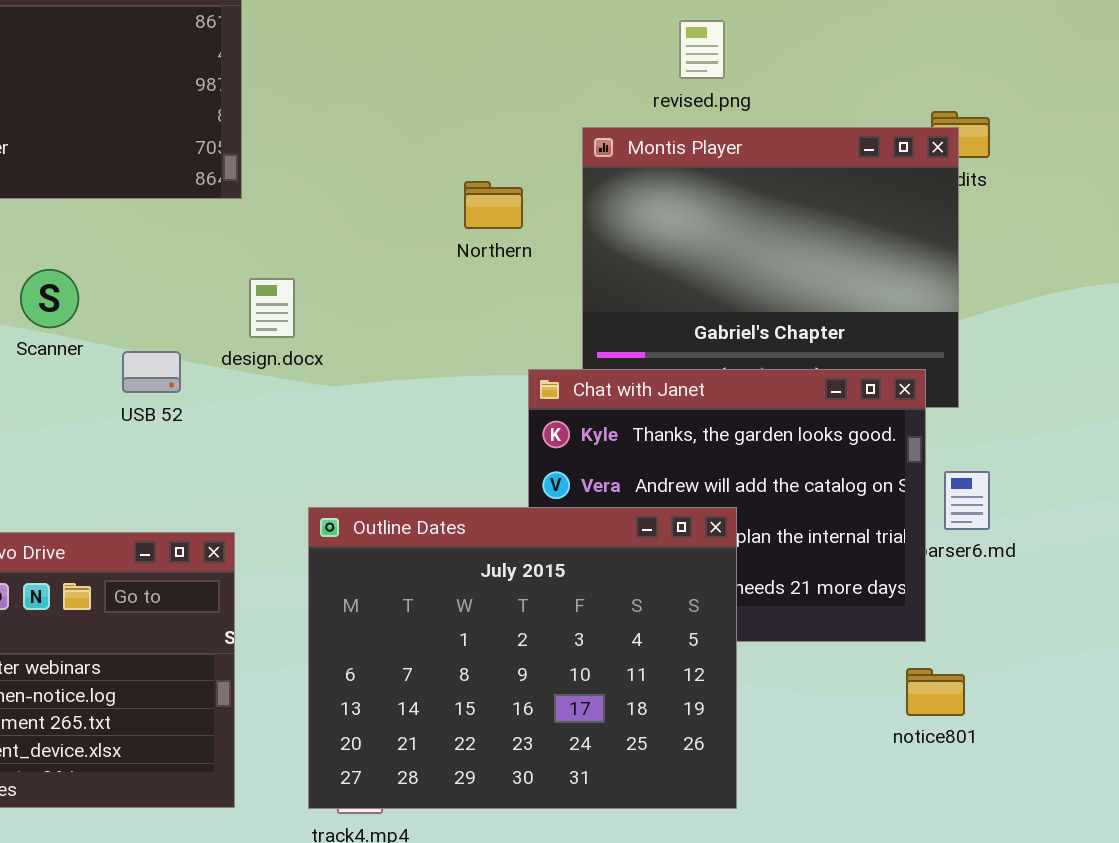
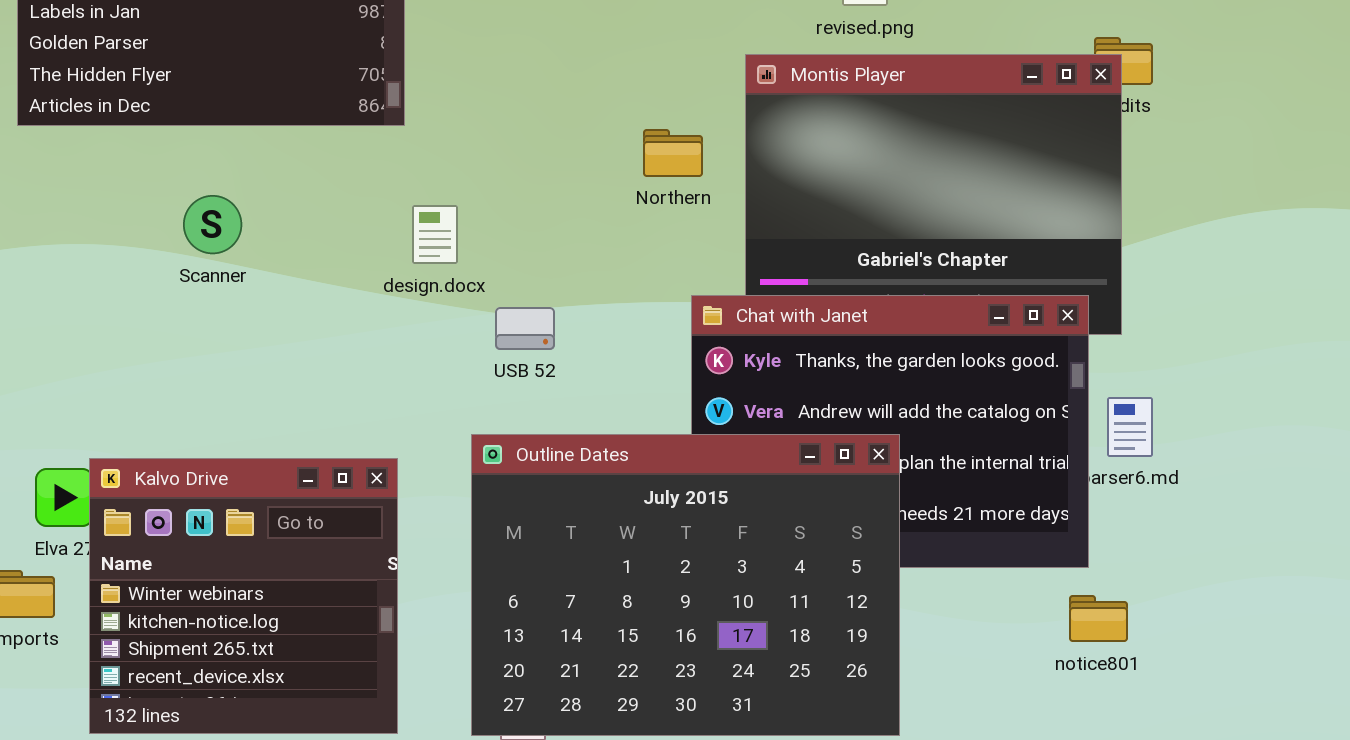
Northern: [464,181,523,229] -> [643,129,703,177], moved
USB 52: [122,351,181,393] -> [495,307,555,350], moved

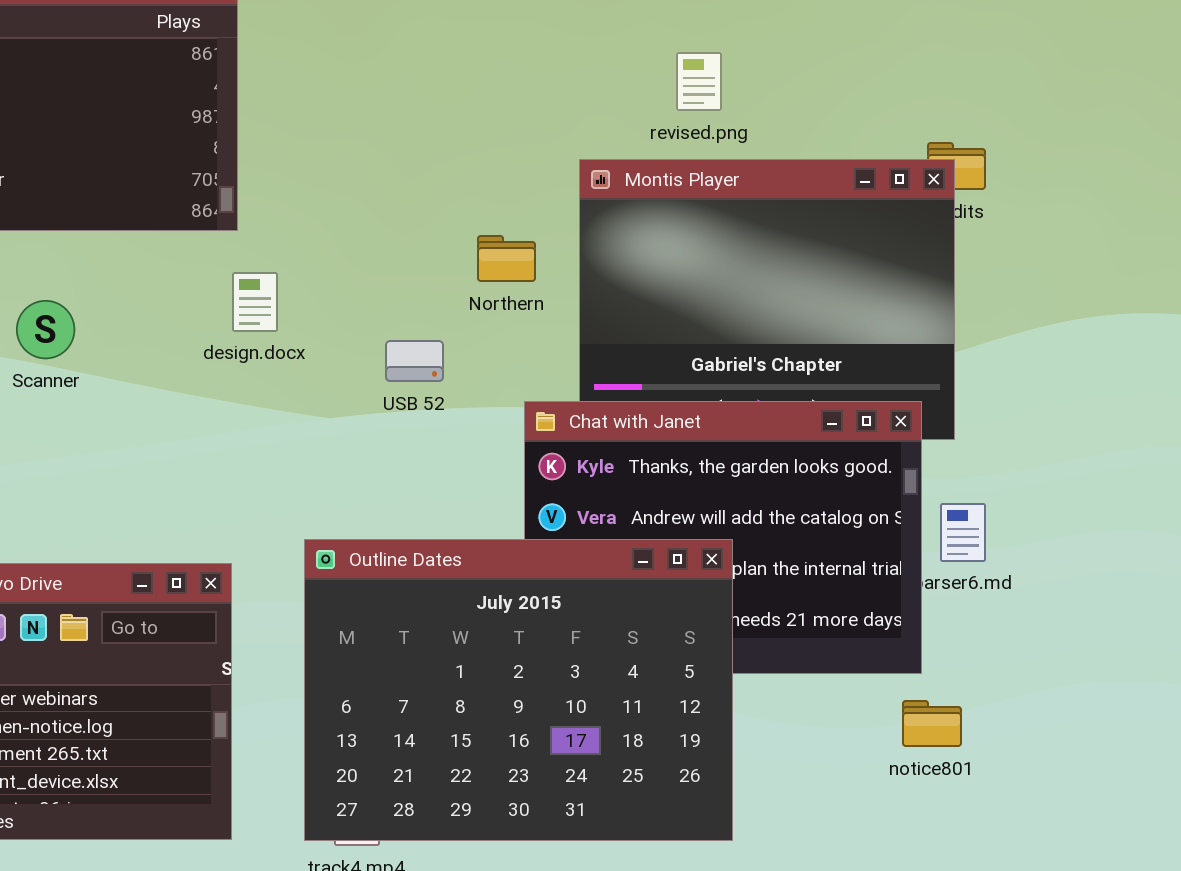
design.docx: [412,205,458,264] -> [232,272,278,332], moved
USB 52: [495,307,555,350] -> [385,340,444,382], moved

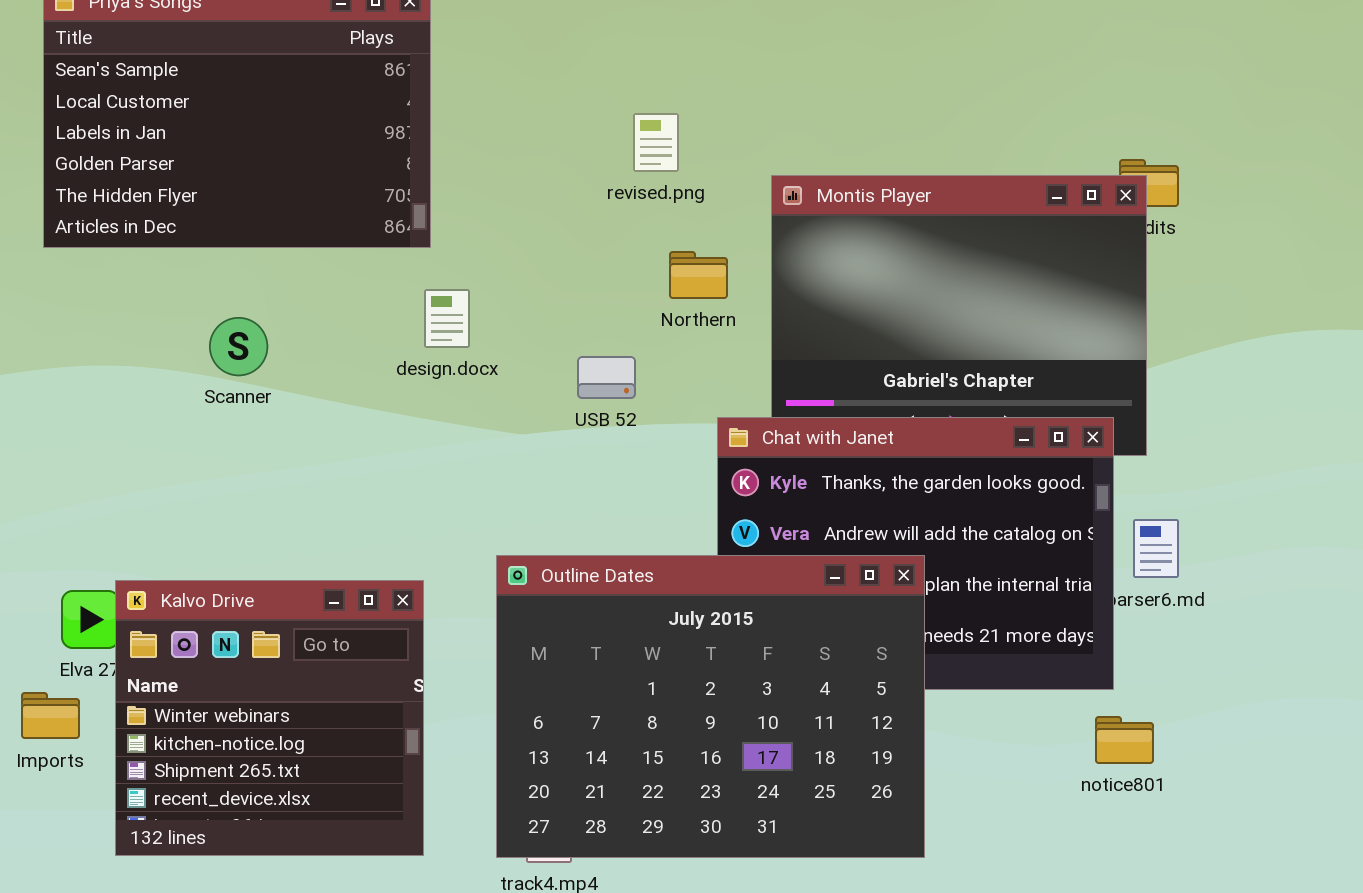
revised.png: [676,52,722,111] -> [633,113,679,172], moved

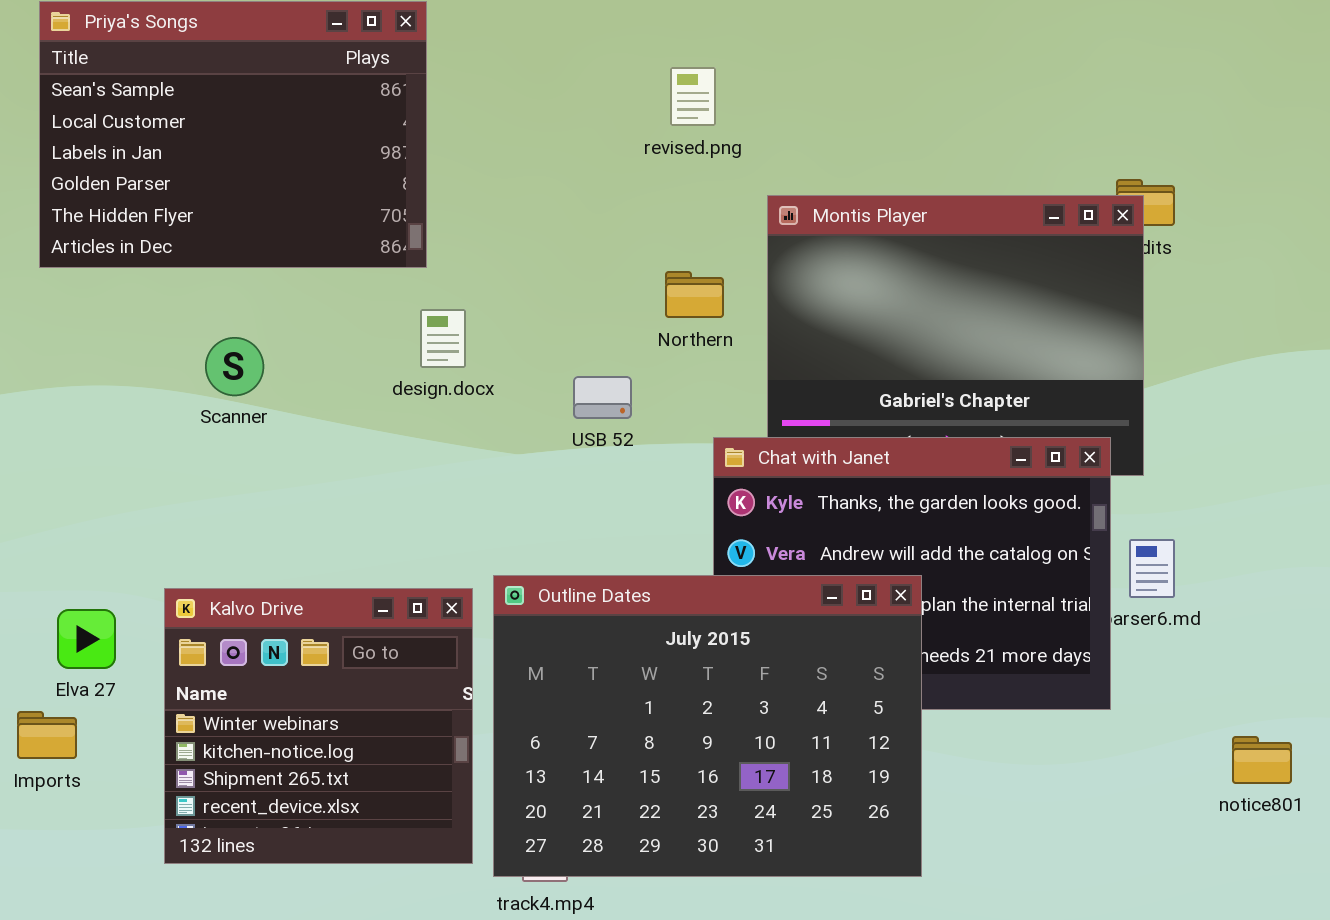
revised.png: [633,113,679,172] -> [670,67,716,126], moved
Kalvo Drive: [115,580,424,856] -> [164,588,473,864], moved
notice801: [1095,716,1154,764] -> [1232,736,1292,784], moved

